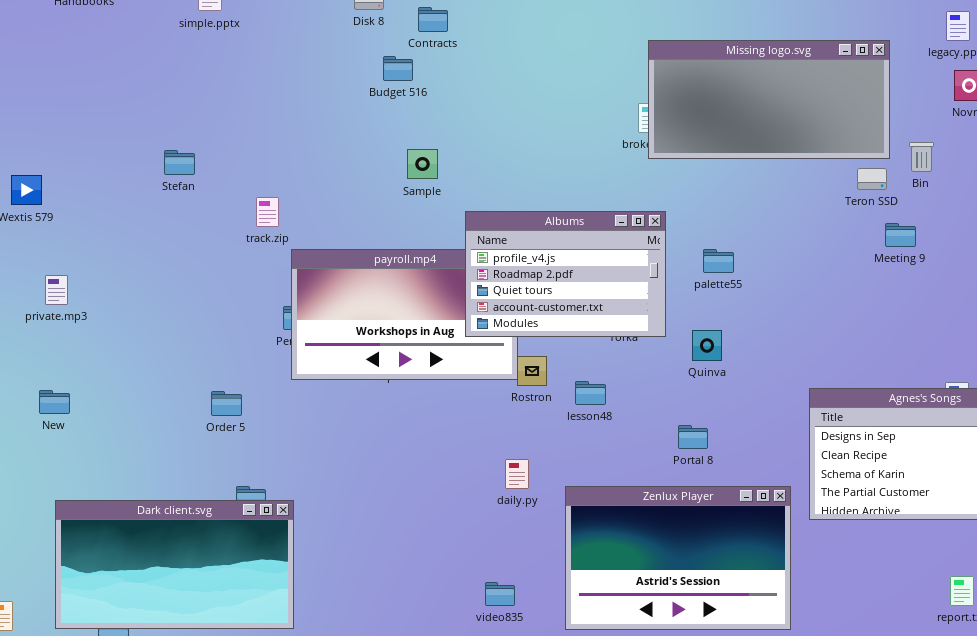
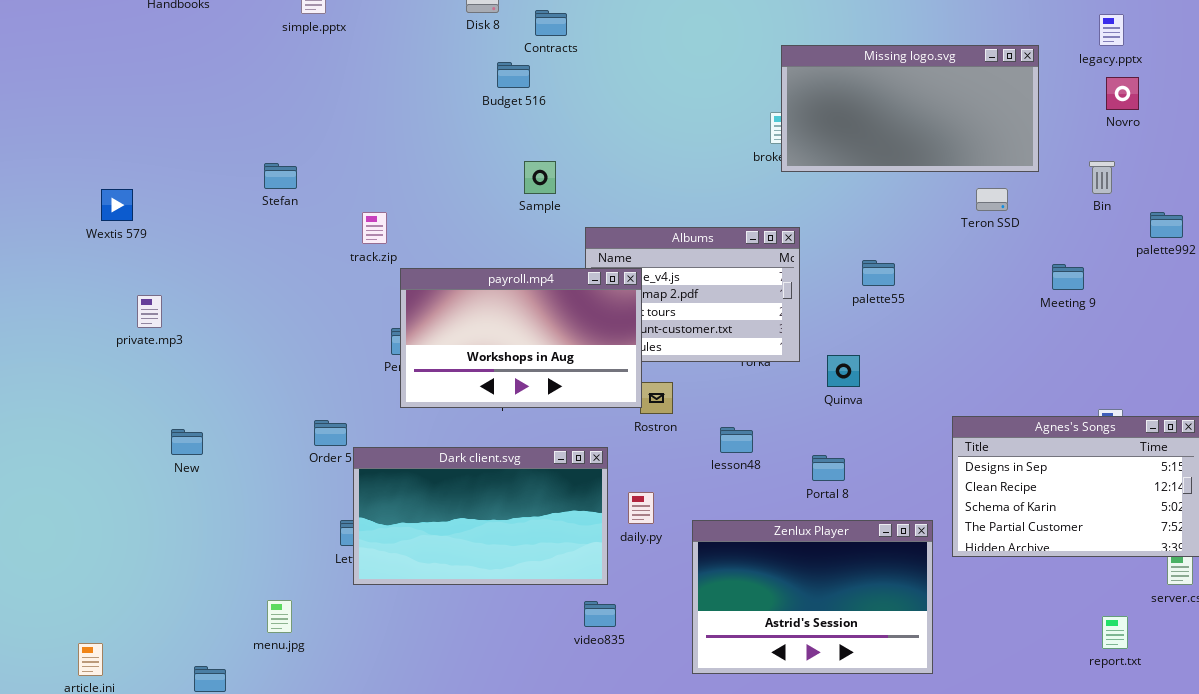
Bin: [909,142,934,172] -> [1089,161,1115,194], moved
Teron SSD: [857,168,887,190] -> [976,188,1008,211], moved
Meeting 9: [885,223,916,247] -> [1052,264,1084,290], moved
palette55: [703,249,734,273] -> [862,260,895,286], moved
payroll.mp4: [291,249,518,380] -> [400,268,642,408], raised
lesson48: [575,381,606,405] -> [720,427,753,453], moved
New: [39,390,70,414] -> [171,429,203,455], moved
Dark client.svg: [55,500,294,629] -> [353,447,608,585], moved
video835: [485,582,515,606] -> [584,601,616,627], moved

